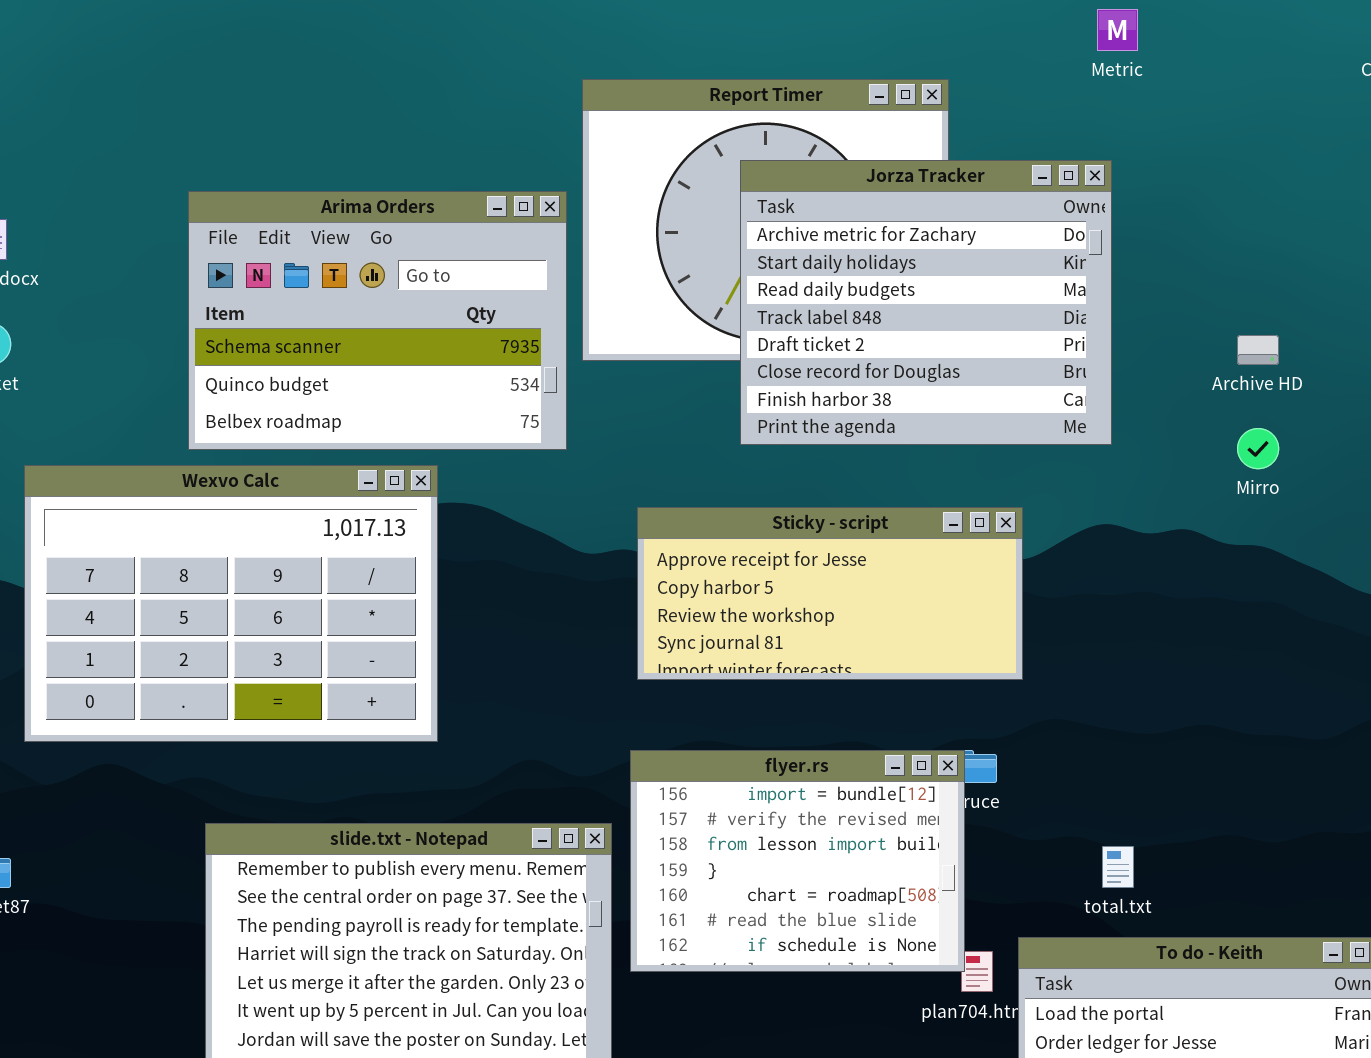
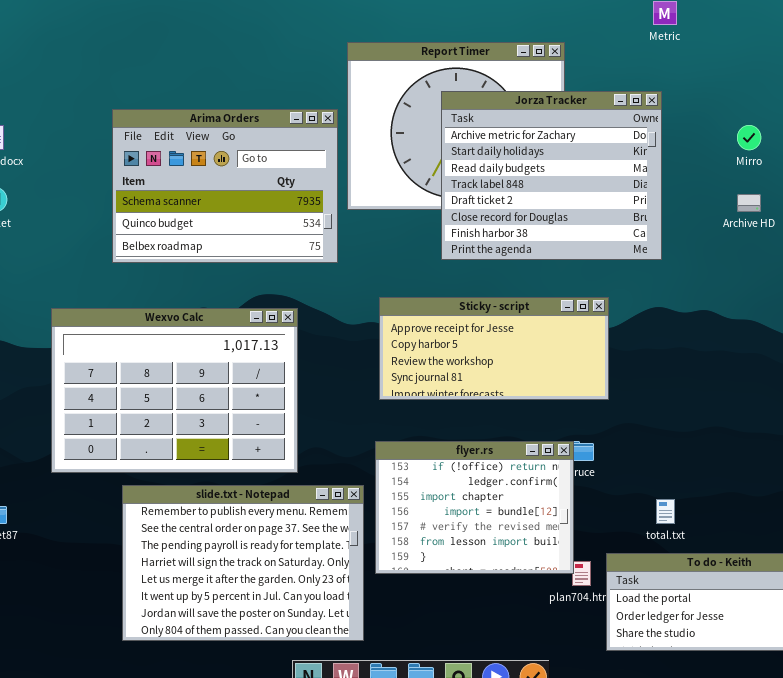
Mirro: [1237,428,1279,469] -> [737,125,761,150], moved
Wexvo Calc: [24,465,438,742] -> [51,308,298,473], moved
flyer.rs: [630,750,965,972] -> [375,441,574,574], scrolled up 3 rows

